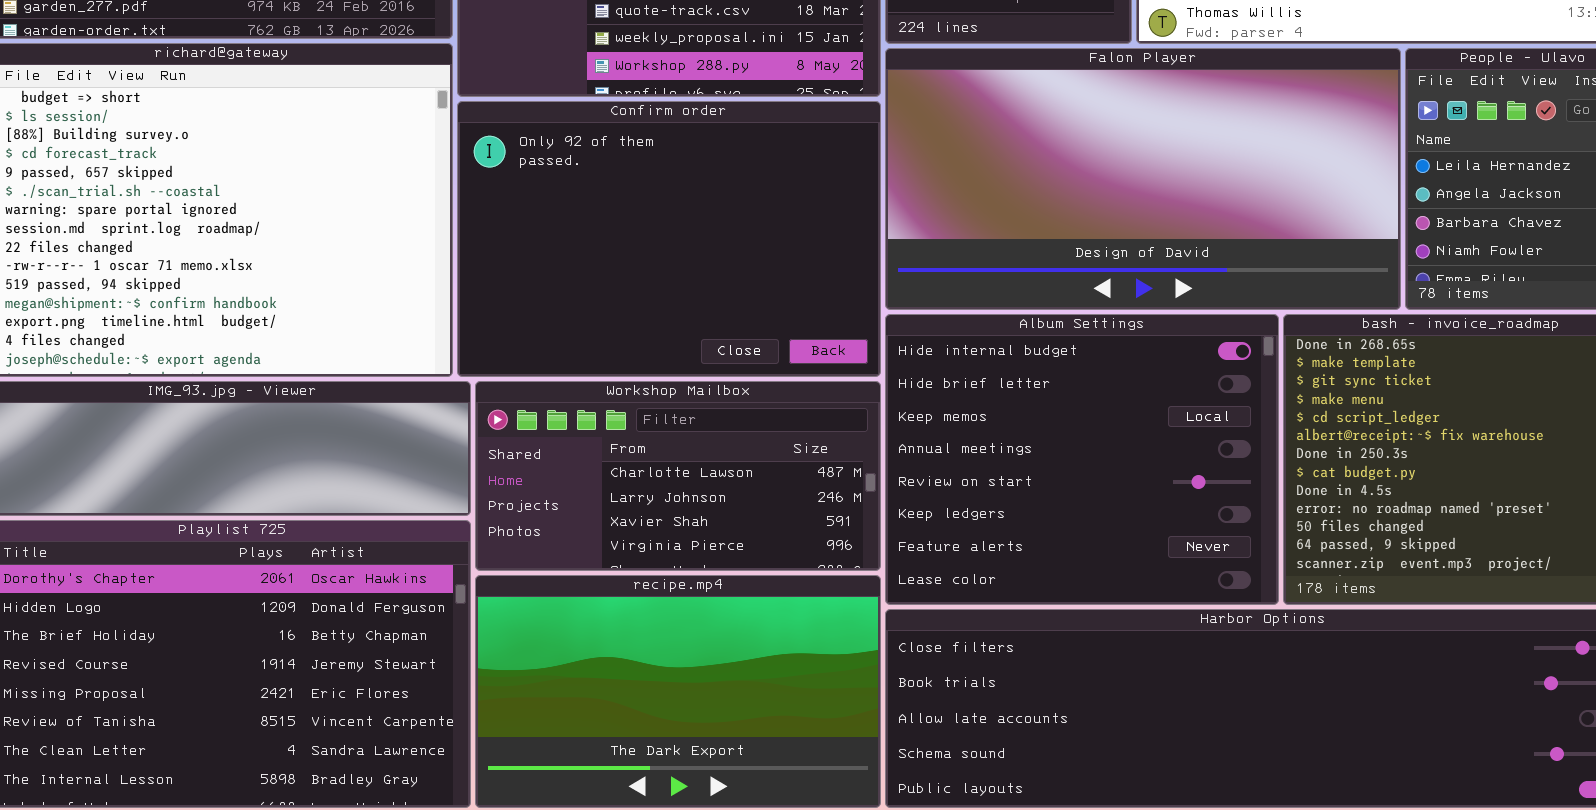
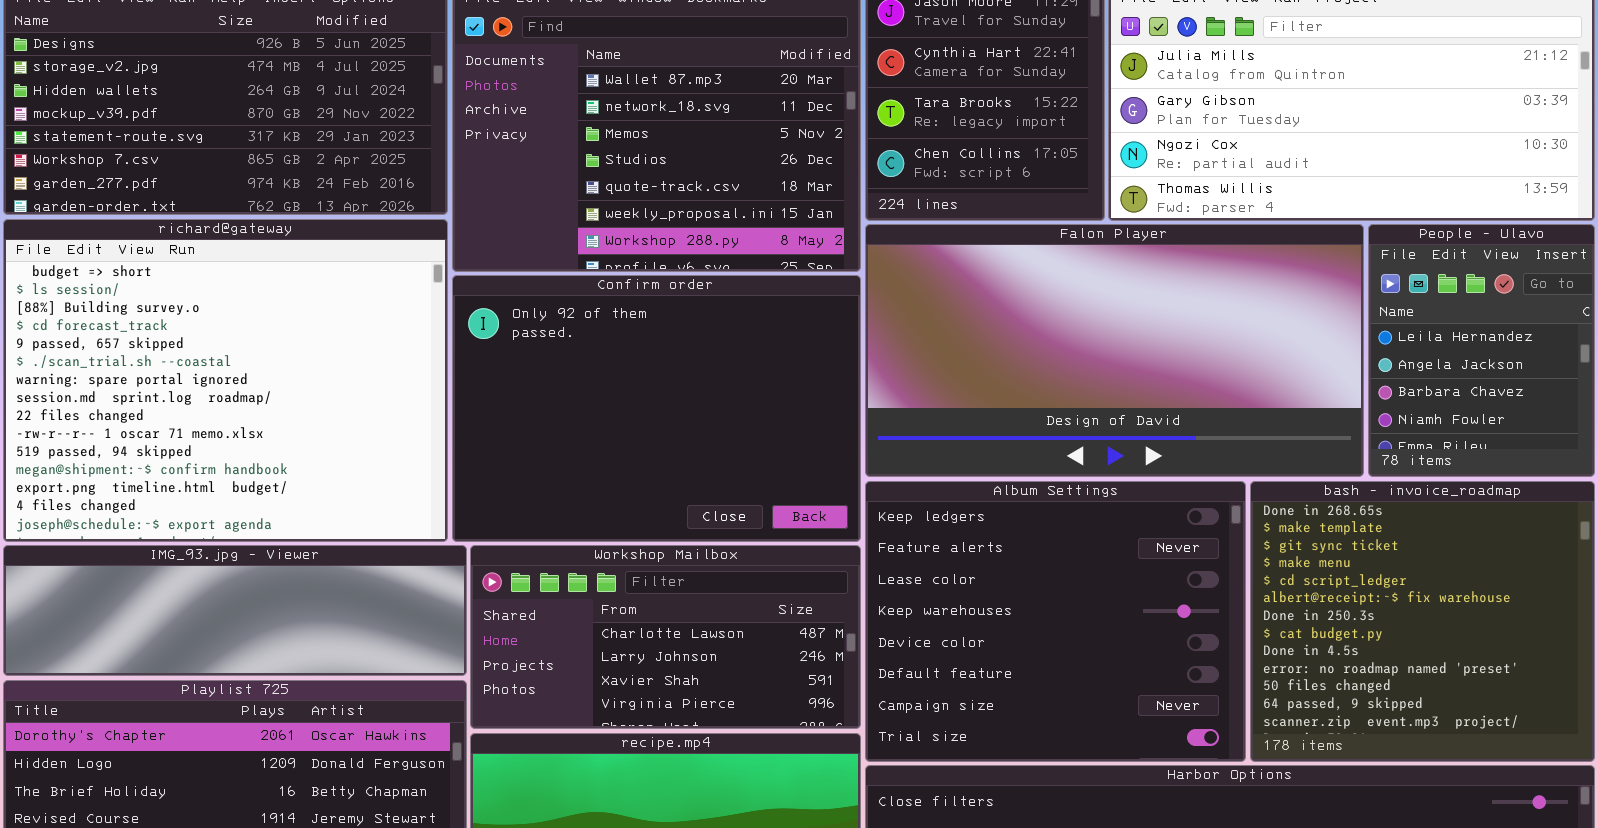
Album Settings: [885,314,1279,605] -> [865,481,1246,762], scrolled down 5 rows

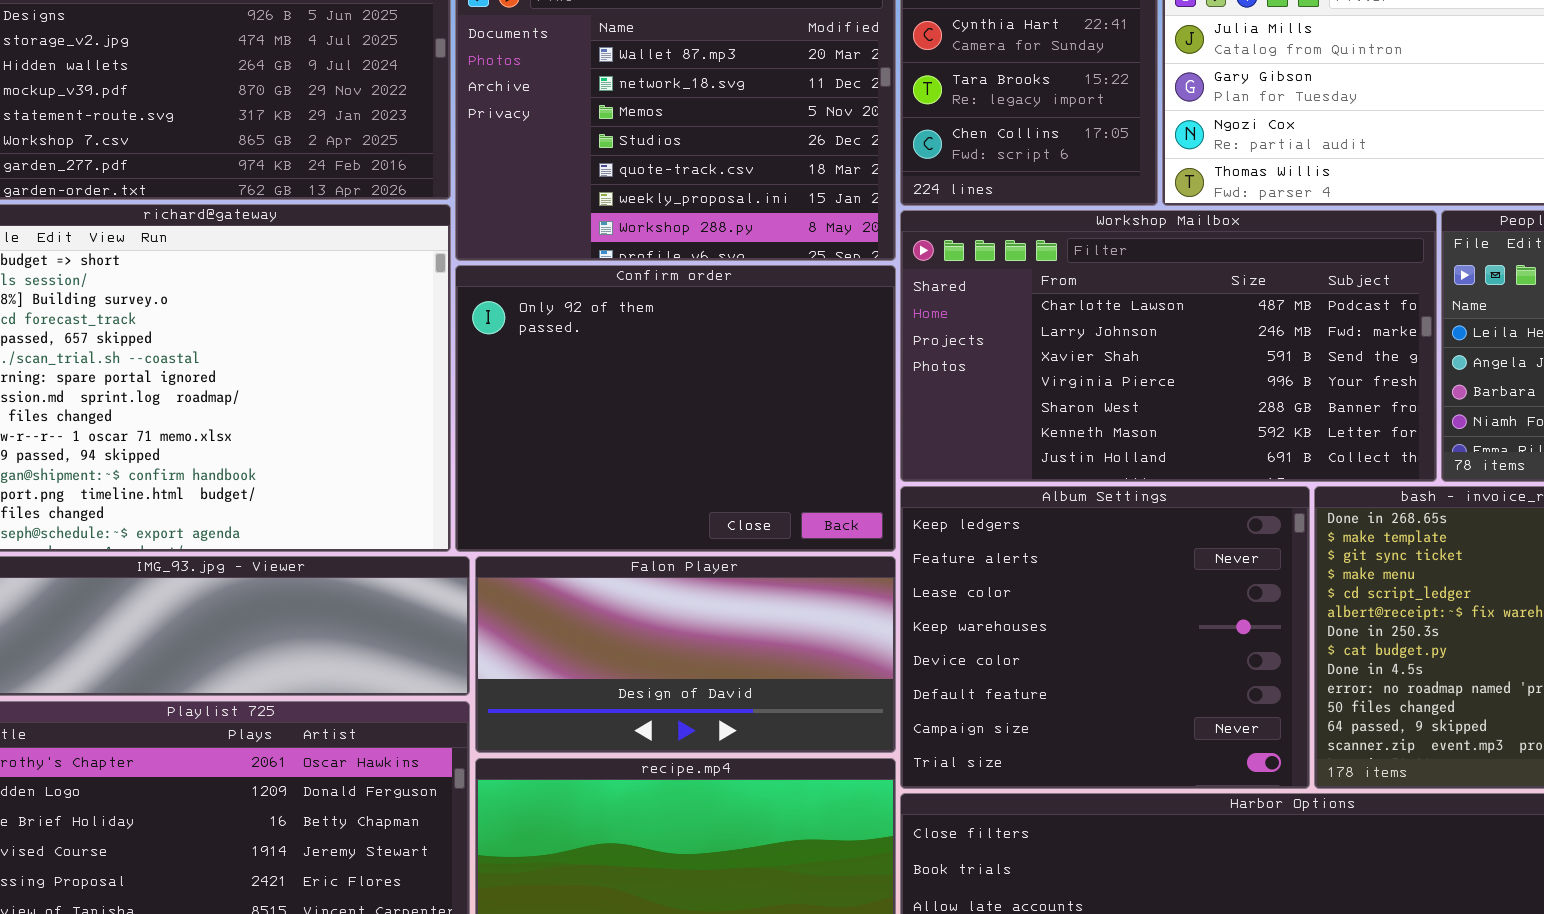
Falon Player: [865,224,1364,477] -> [475,556,896,753], moved, resized
Workshop Mailbox: [470,545,861,729] -> [900,210,1437,482], moved, resized

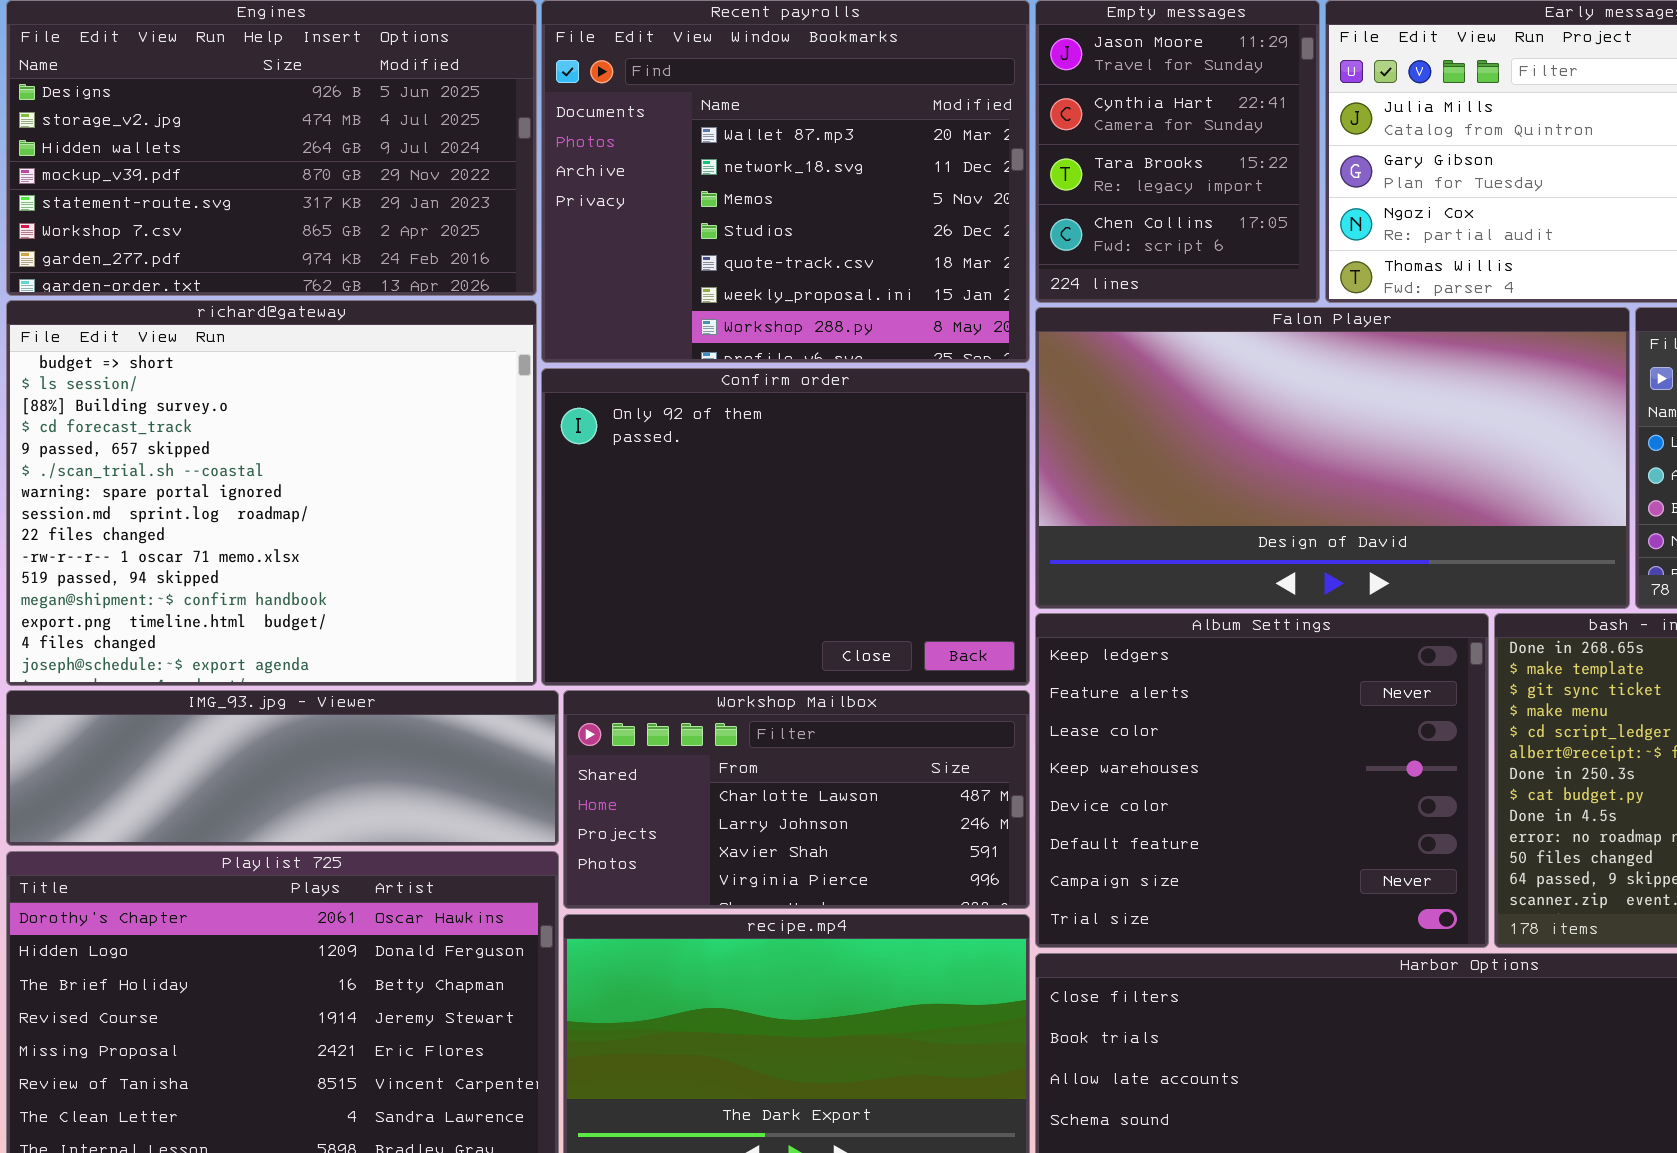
Workshop Mailbox: [900,210,1437,482] -> [563,690,1030,909], moved, resized
Falon Player: [475,556,896,753] -> [1035,307,1630,609], moved, resized

